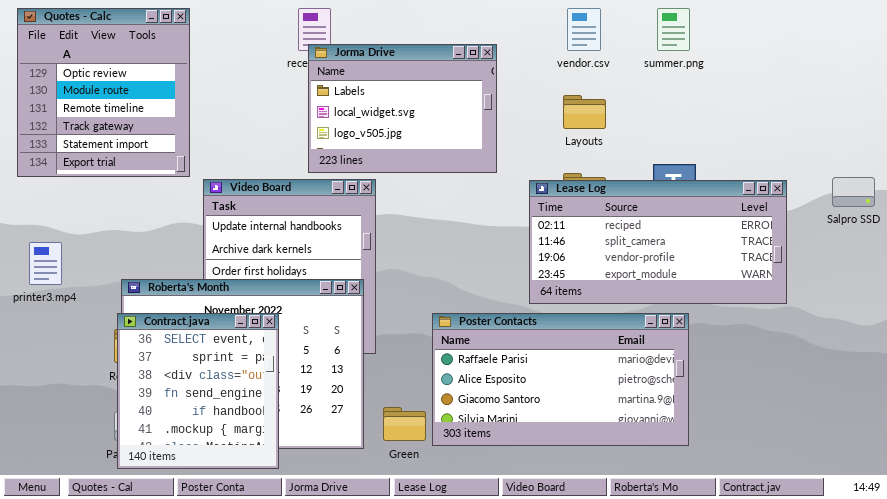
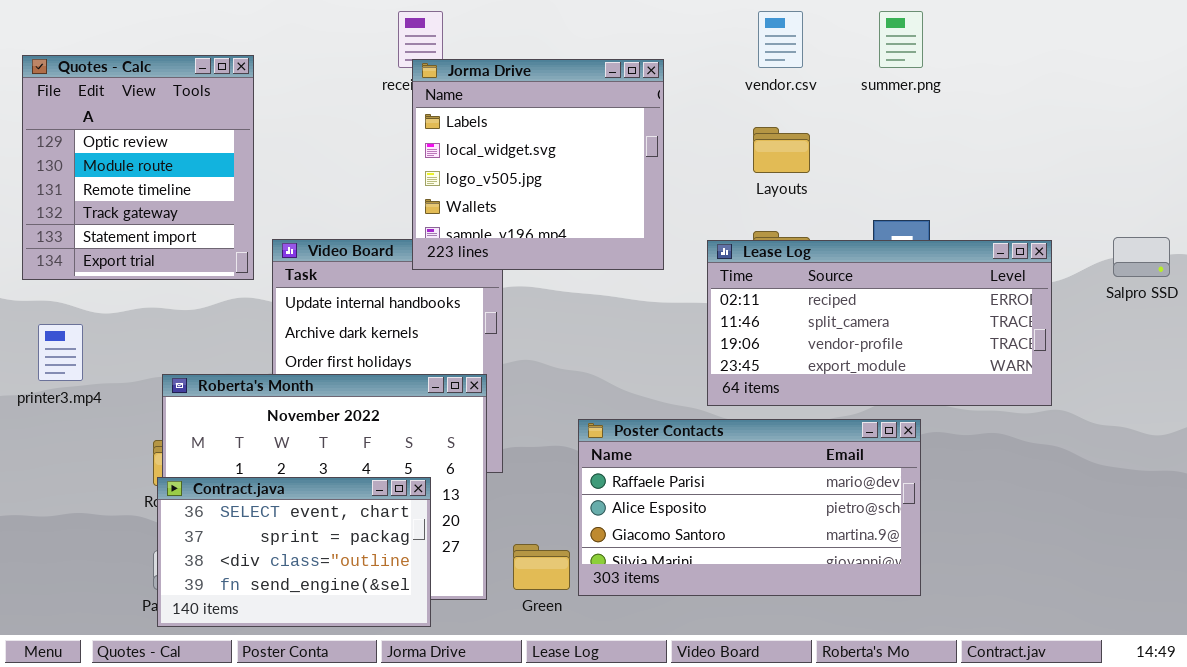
Quotes - Calc: [17,8,190,177] -> [22,55,254,280], moved
Jorma Drive: [308,44,497,173] -> [412,59,664,270], resized
Contract.java: [117,313,279,469] -> [157,477,431,627], resized

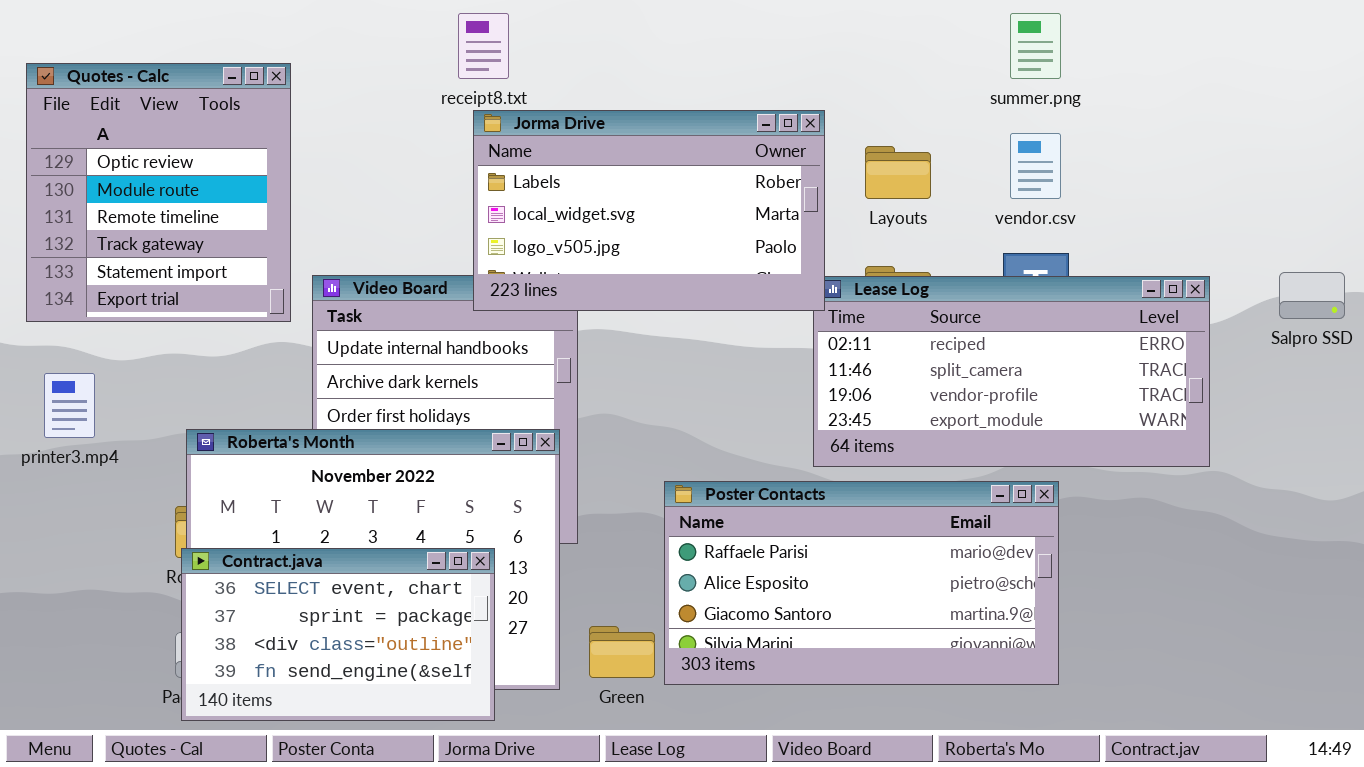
vendor.csv: [758,11,803,68] -> [1010,133,1061,199], moved
Jorma Drive: [412,59,664,270] -> [473,110,825,311], resized

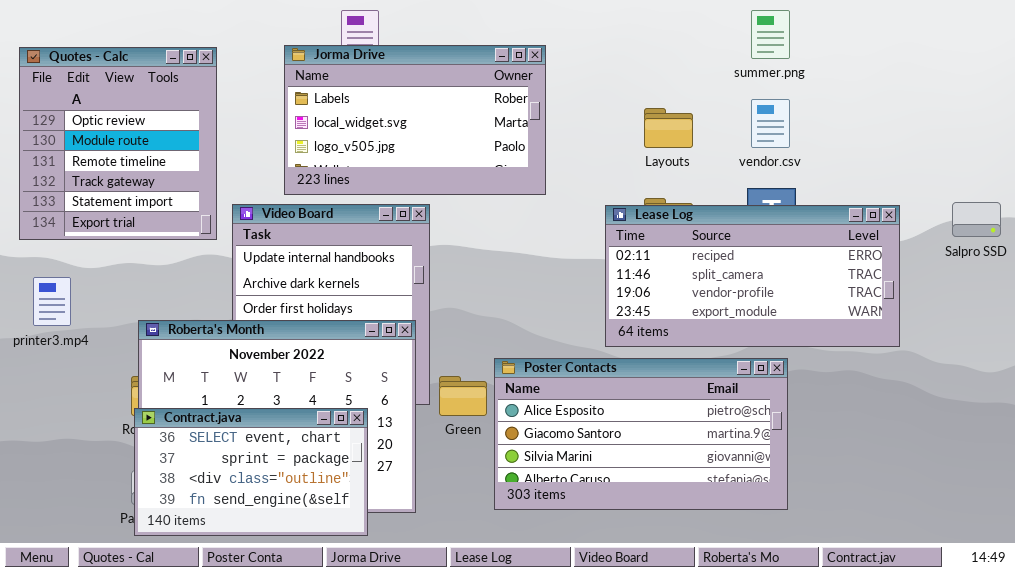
Jorma Drive: [473,110,825,311] -> [284,45,546,195], moved
Poster Contacts: [664,481,1059,685] -> [494,358,788,510], scrolled down 1 row
Green: [589,626,655,678] -> [439,376,487,416], moved

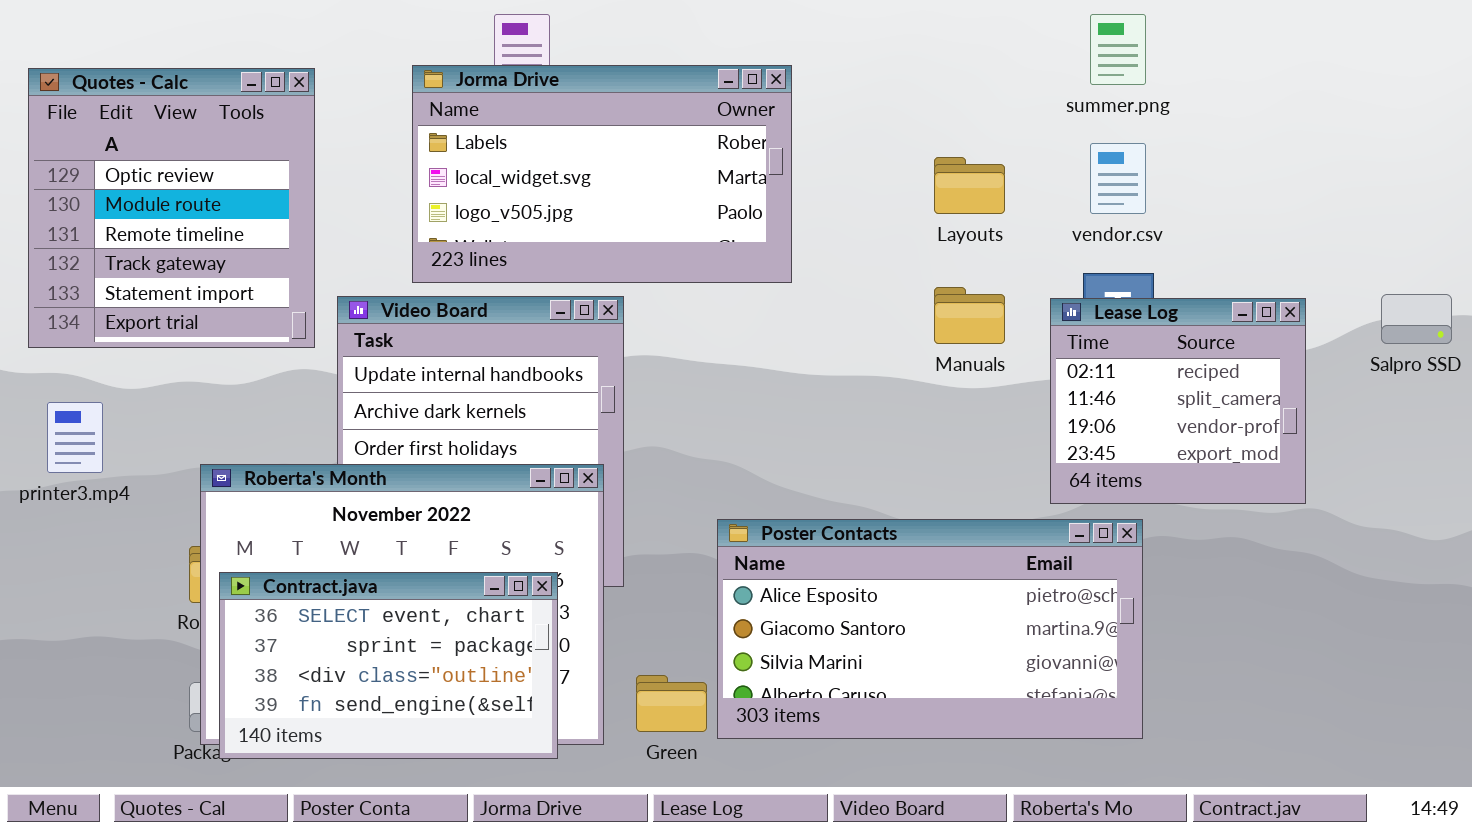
Lease Log: [605,205,900,347] -> [1050,298,1306,504], resized
Green: [439,376,487,416] -> [636,675,707,732], moved
Contract.java: [134,408,368,536] -> [219,572,558,759], moved

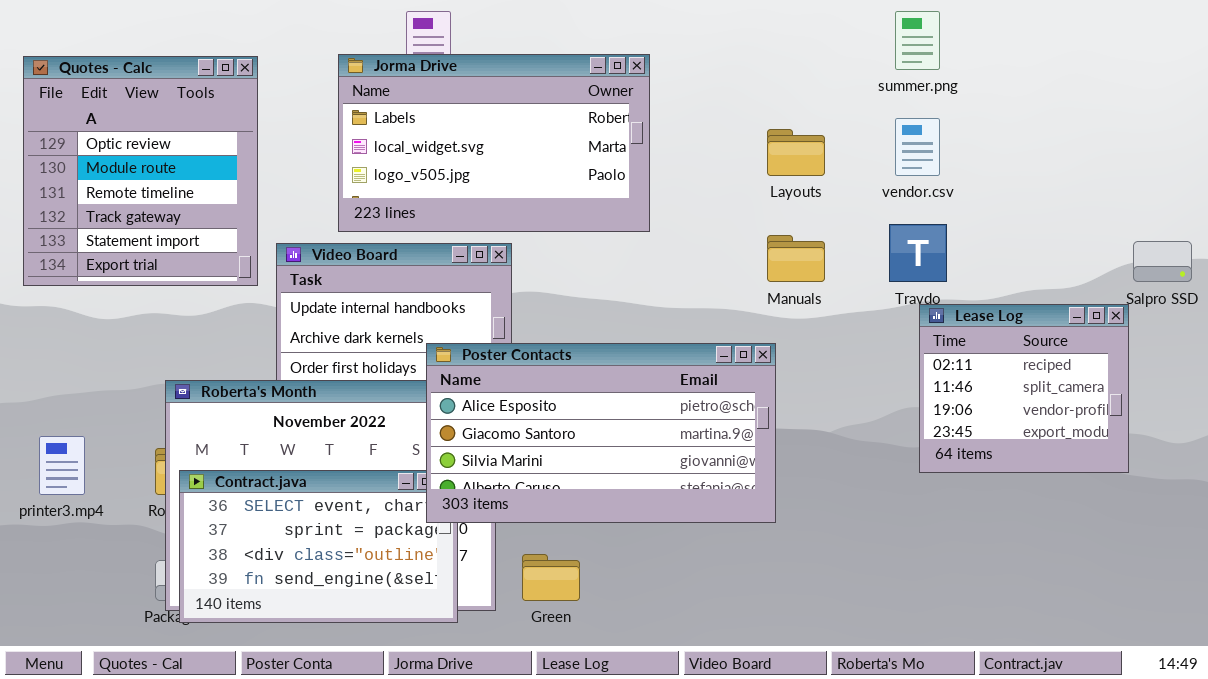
Lease Log: [1050,298,1306,504] -> [919,304,1129,473], moved
printer3.mp4: [47,402,103,473] -> [39,436,85,495], moved
Poster Contacts: [717,519,1143,739] -> [426,343,776,523], moved

